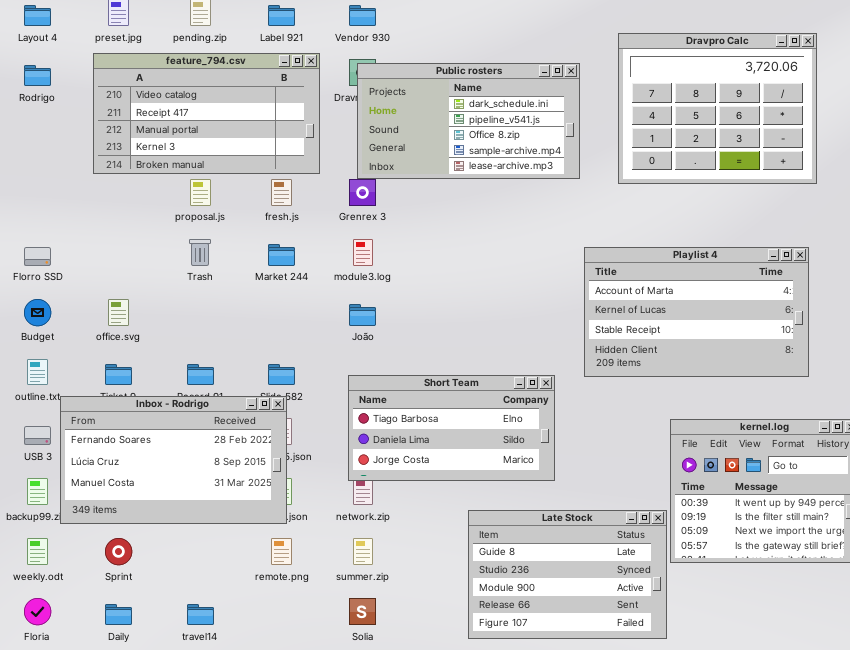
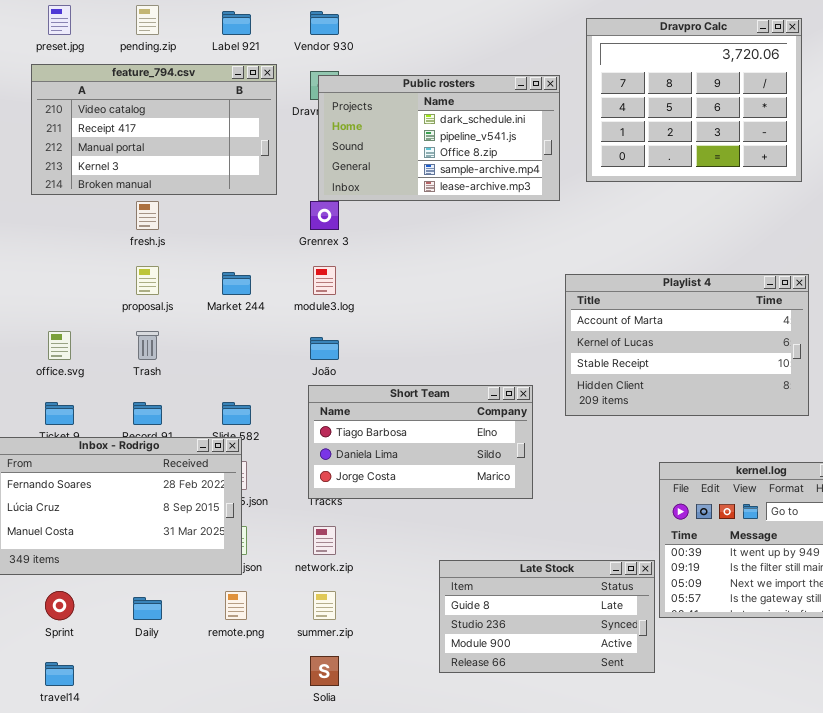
Dravpro Calc: [618,33,817,184] -> [586,18,802,182], moved
proposal.js: [190,179,211,206] -> [136,266,159,295], moved
fresh.js: [271,179,292,206] -> [136,201,159,230], moved
Trash: [189,239,211,266] -> [136,331,159,360], moved
Short Team: [348,375,555,481] -> [308,385,533,499], moved
Late Stock: [468,510,667,639] -> [439,560,655,673], resized
Daily: [105,604,132,625] -> [133,597,162,620], moved
travel14: [187,604,214,625] -> [45,662,74,686], moved

